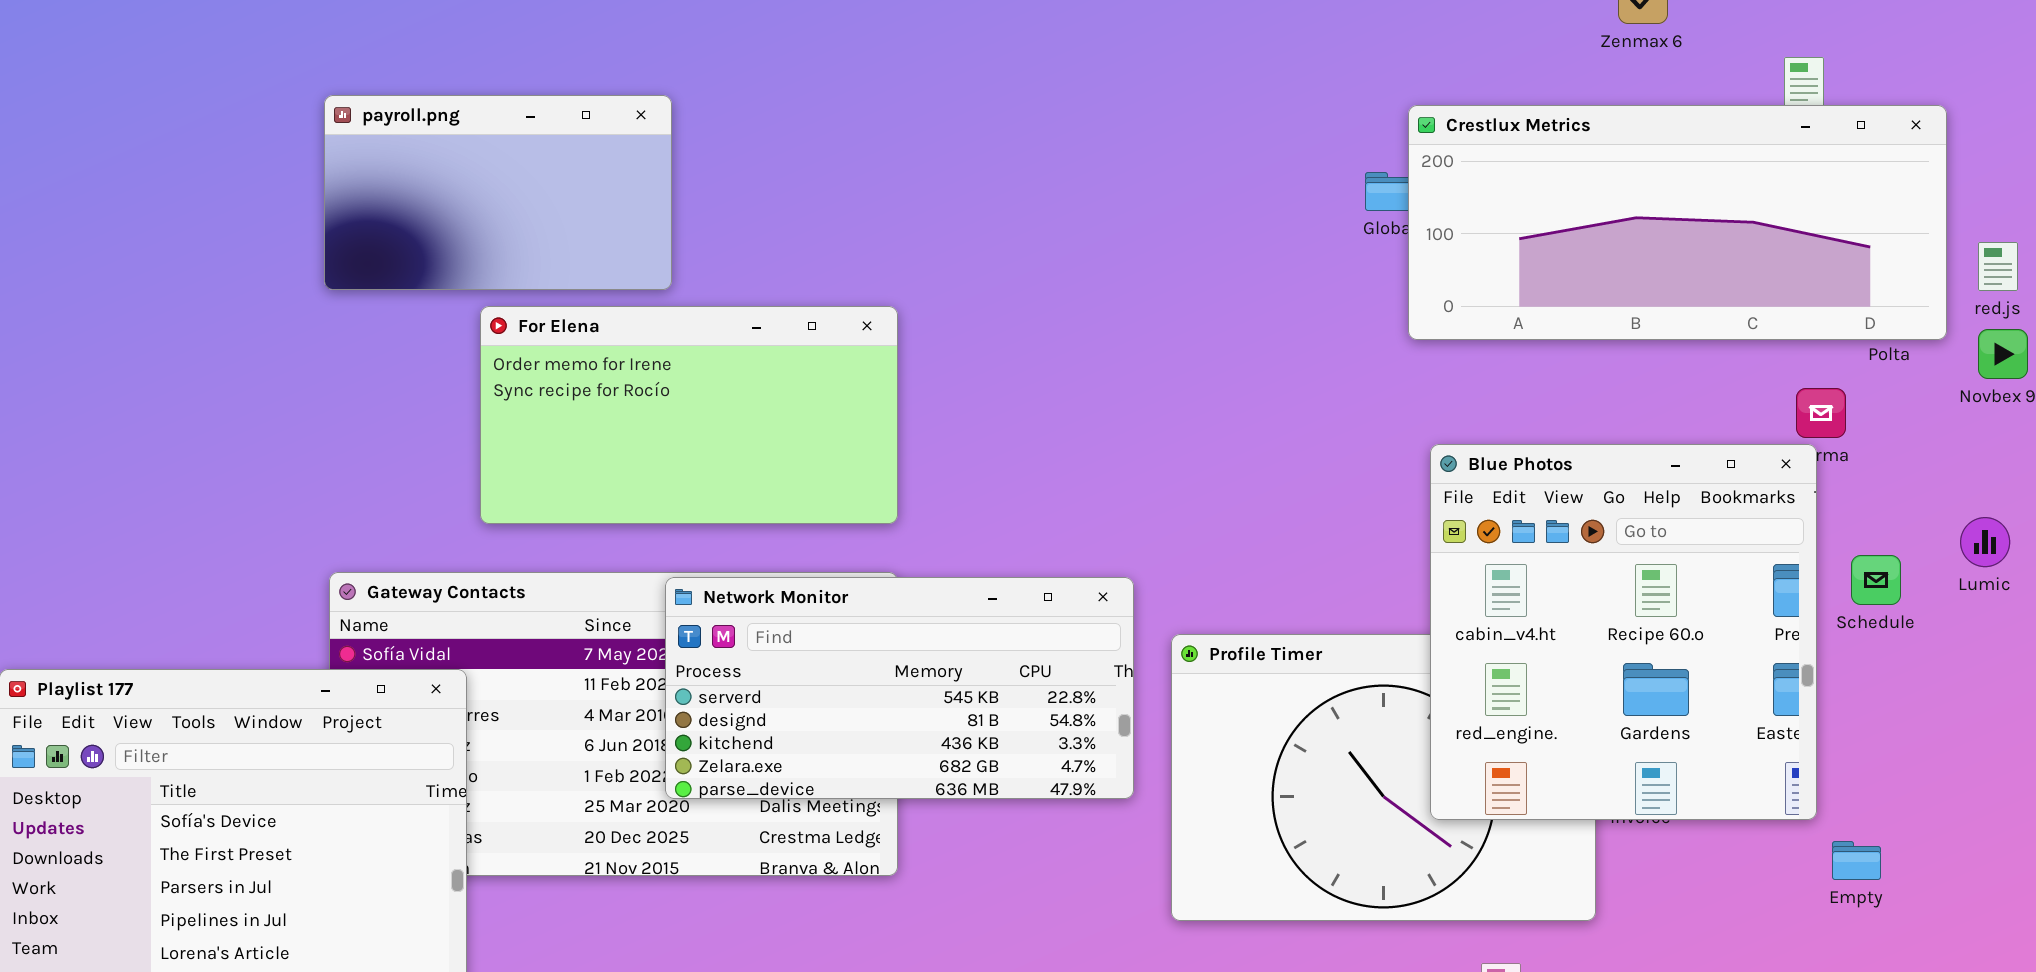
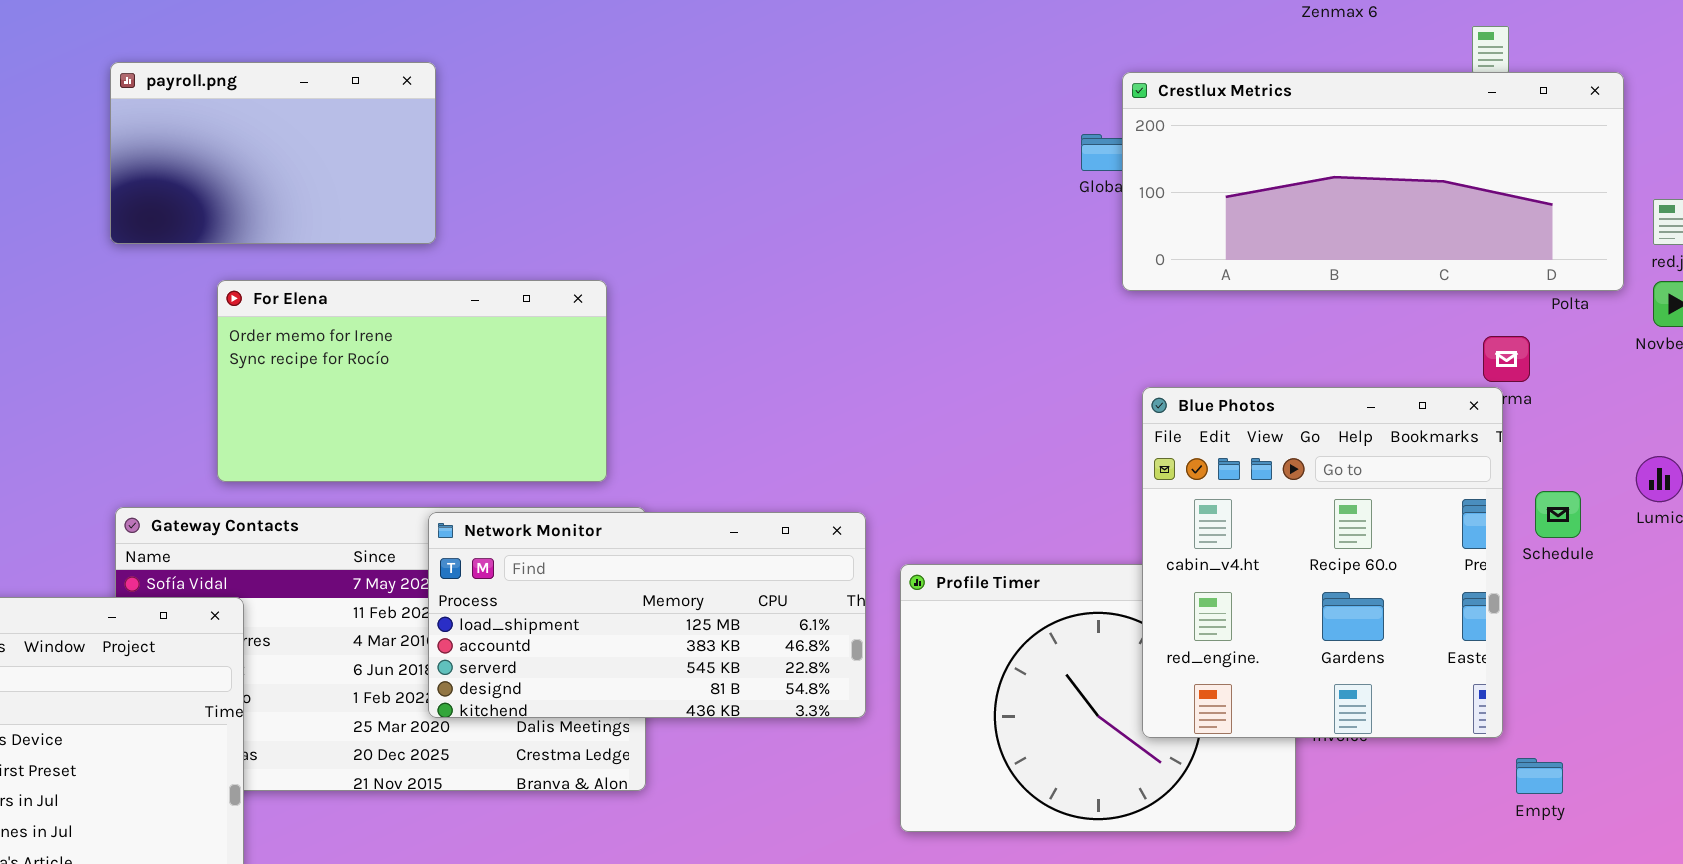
For Elena: [480,306,898,524] -> [217,280,607,482], moved
Network Monitor: [665,577,1134,799] -> [428,512,866,718], scrolled up 2 rows

